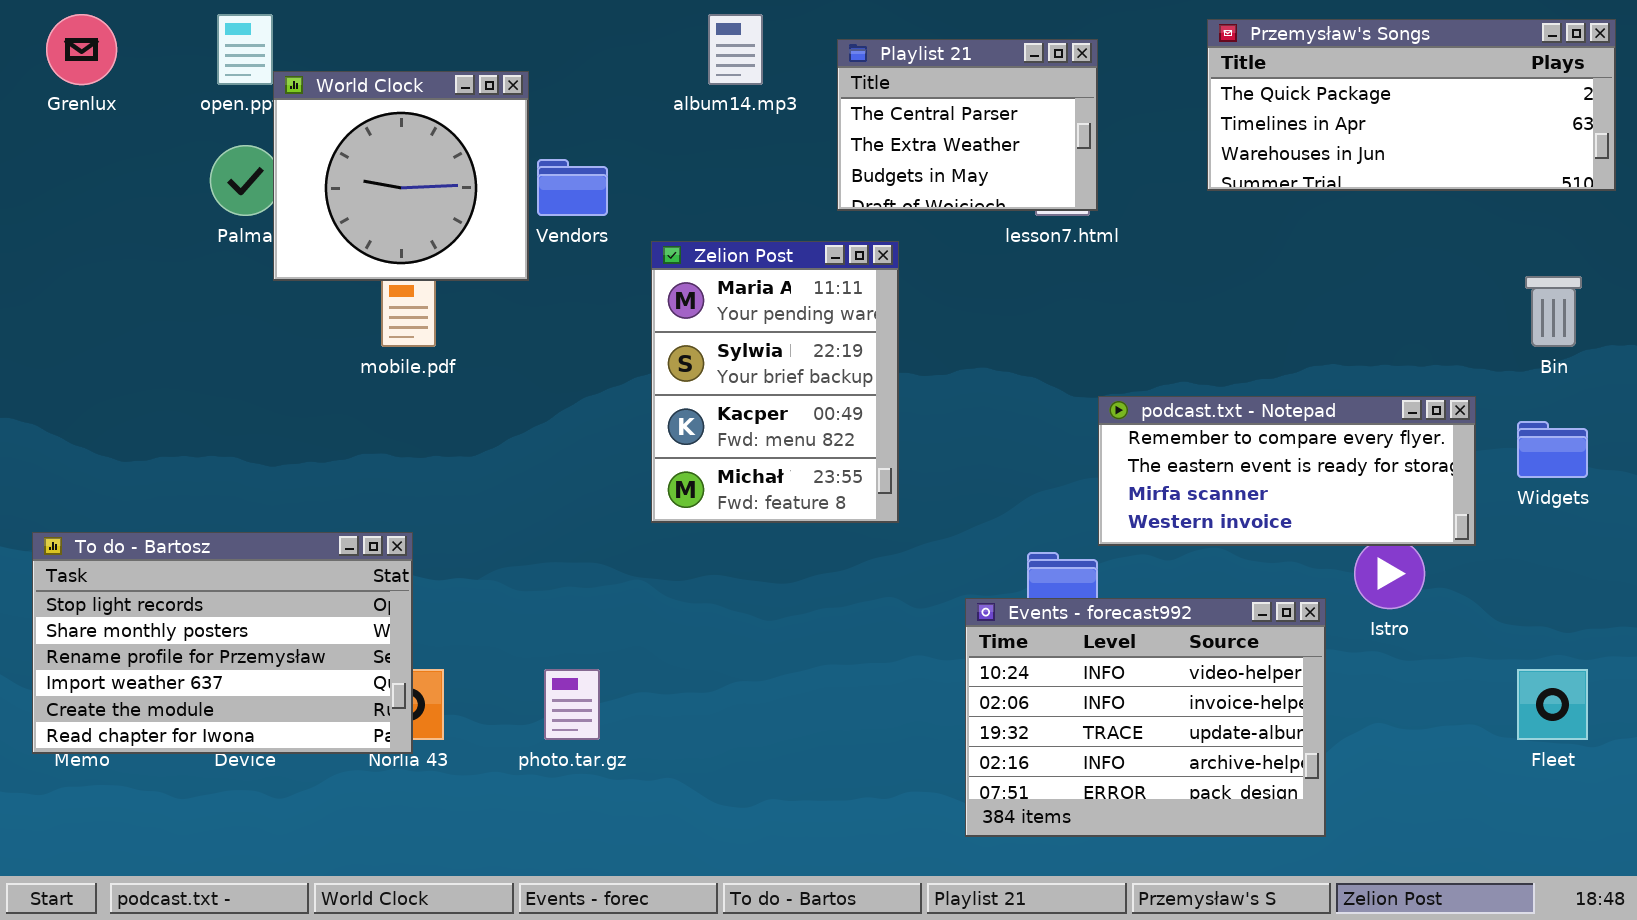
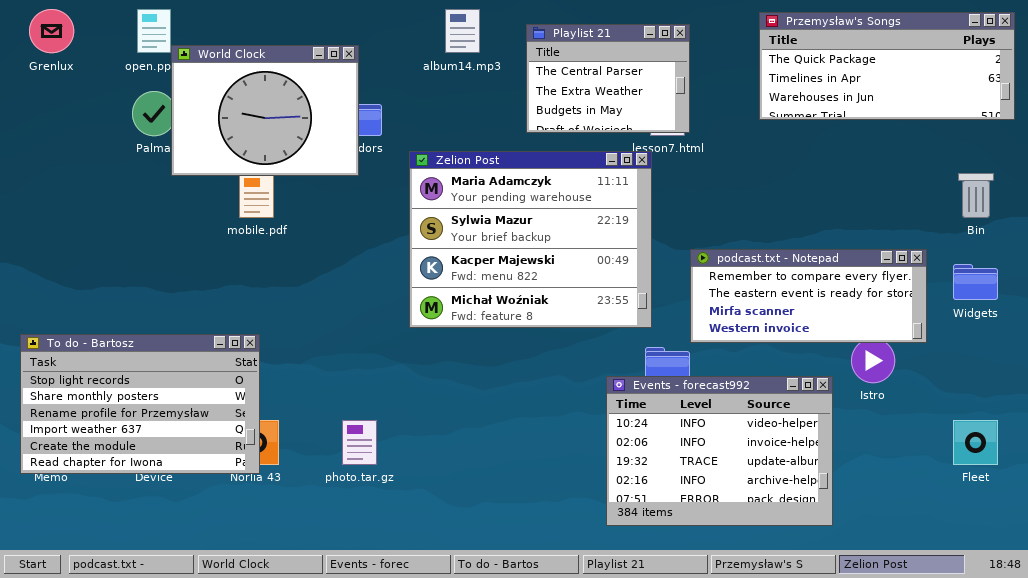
World Clock: [273,71,529,281] -> [171,45,359,176], resized
Zelion Post: [651,241,899,523] -> [409,151,652,328], resized

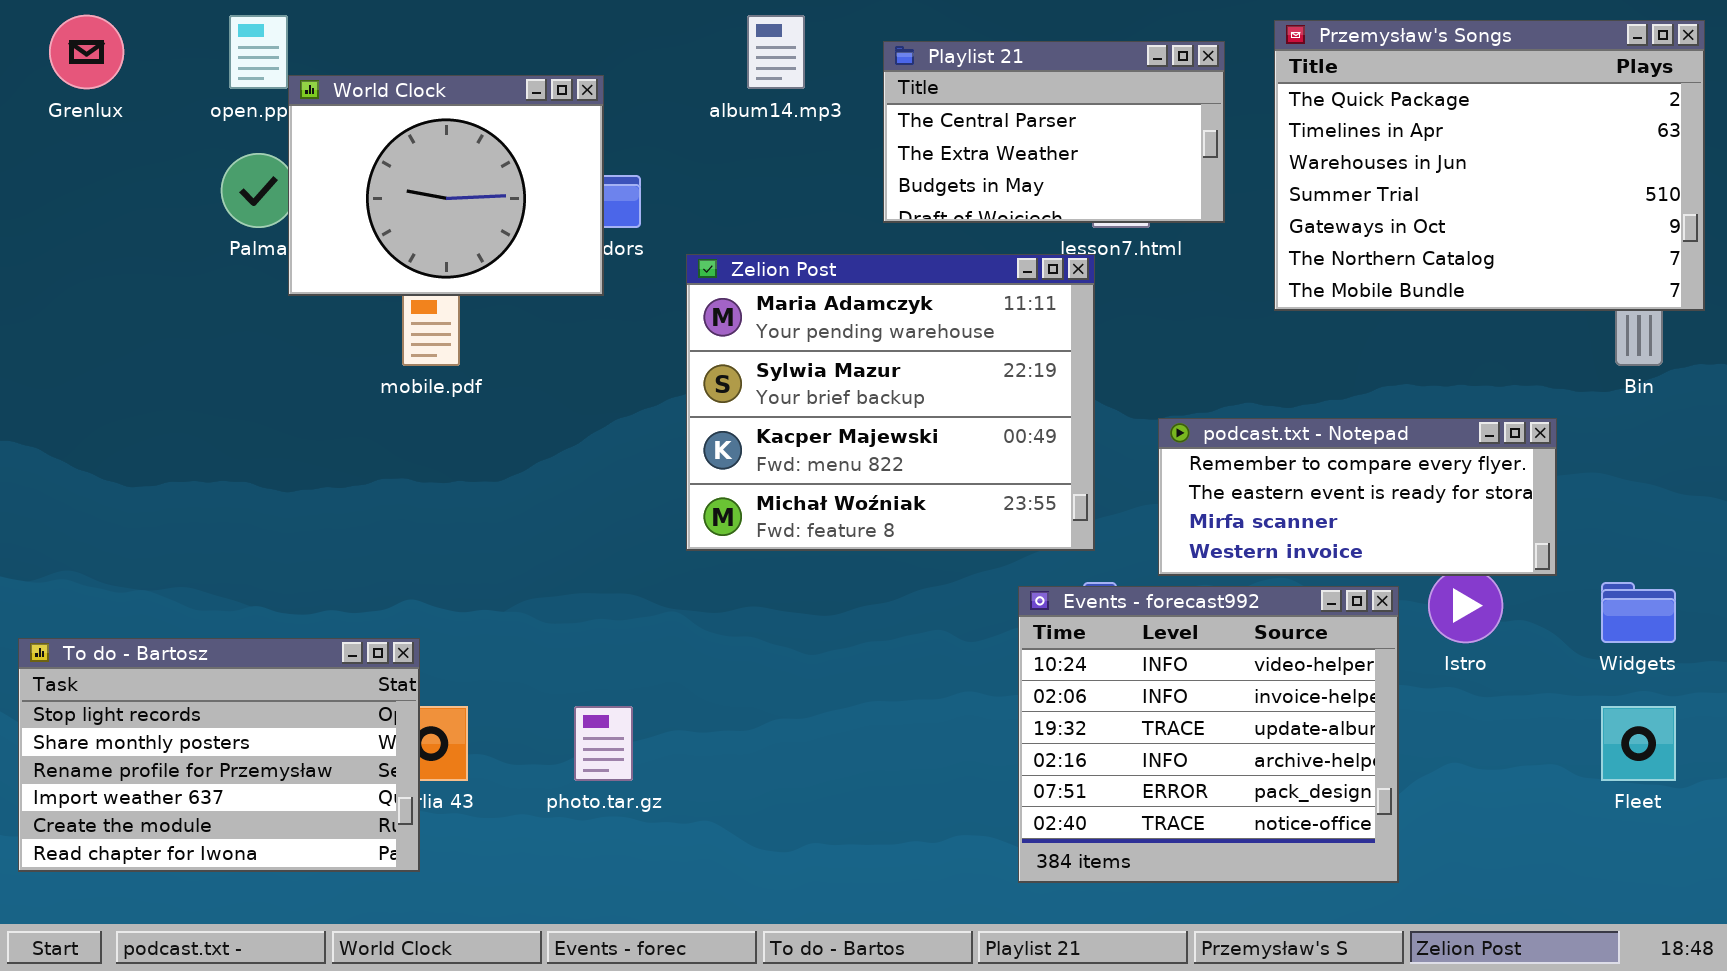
Przemysław's Songs: [759,12,1015,120] -> [1274,20,1705,311], resized
Playlist 21: [526,24,690,133] -> [883,41,1225,223], resized
Widgets: [953,264,998,300] -> [1601,582,1676,643], moved
To do - Bartosz: [20,334,260,474] -> [18,638,420,872], moved
Events - forecast992: [606,376,833,526] -> [1018,586,1399,883], resized

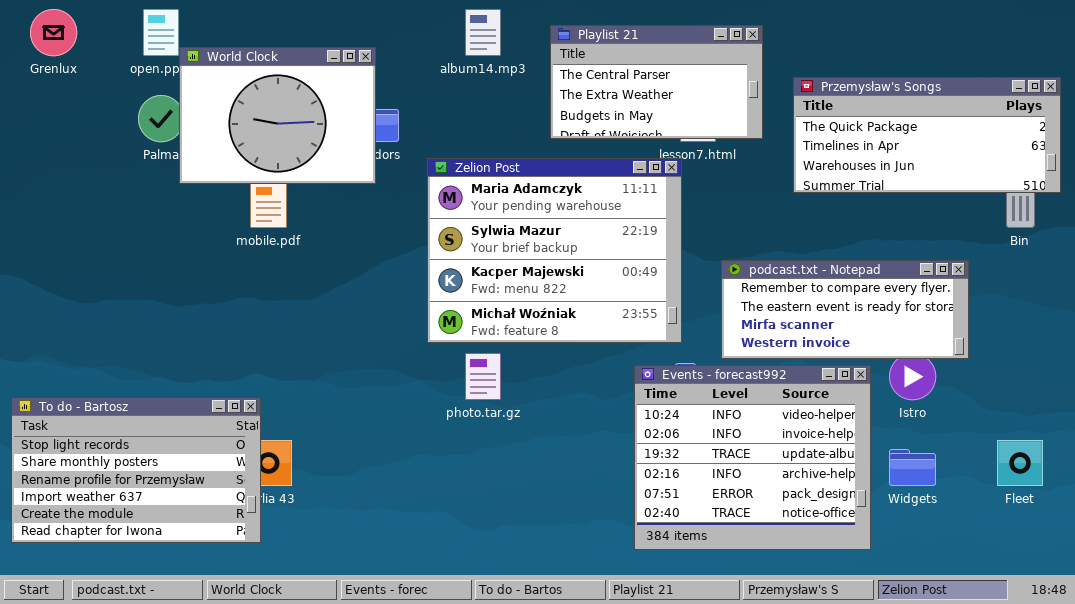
Przemysław's Songs: [1274,20,1705,311] -> [793,77,1061,193], resized
Widgets: [1601,582,1676,643] -> [889,449,936,486], moved
photo.tar.gz: [574,706,633,781] -> [465,353,501,400], moved

